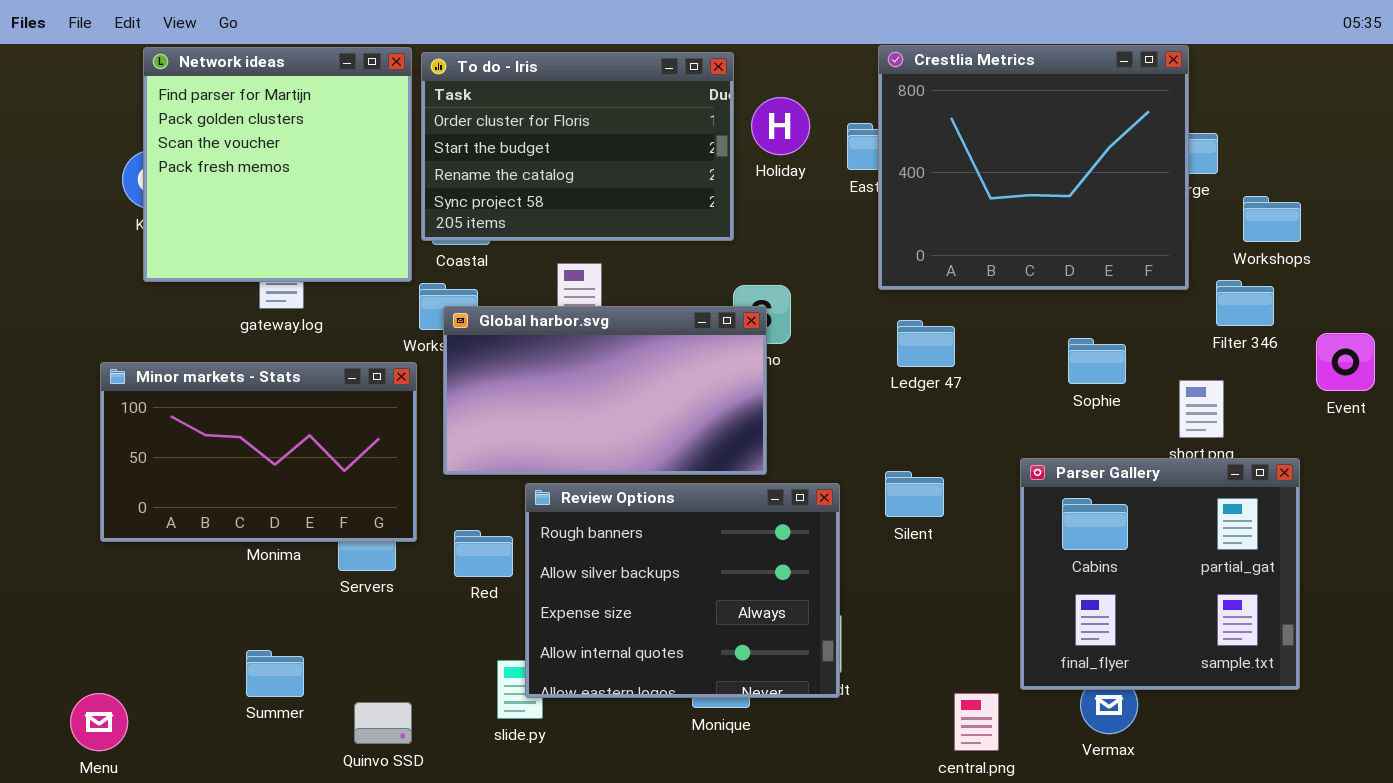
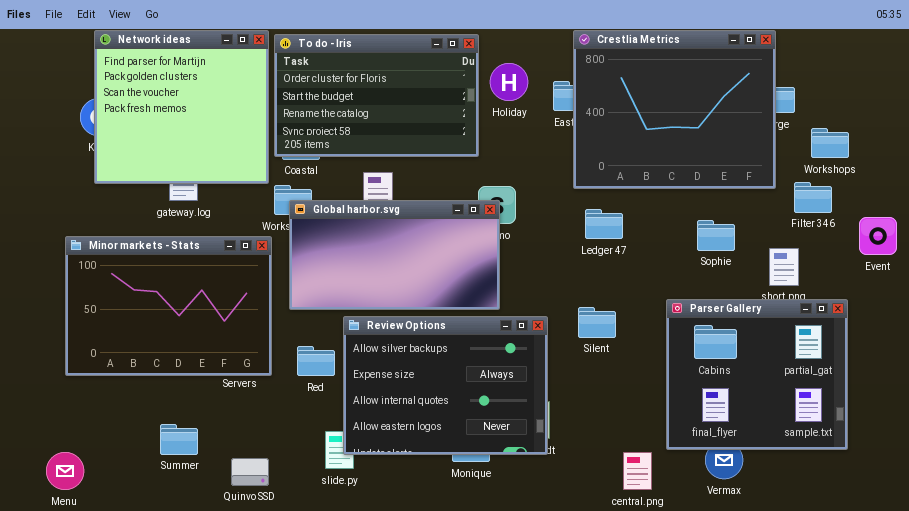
Minor markets - Stats: [100,362,417,542] -> [65,236,272,376], resized
Review Options: [525,483,840,698] -> [343,316,548,455], scrolled down 1 row

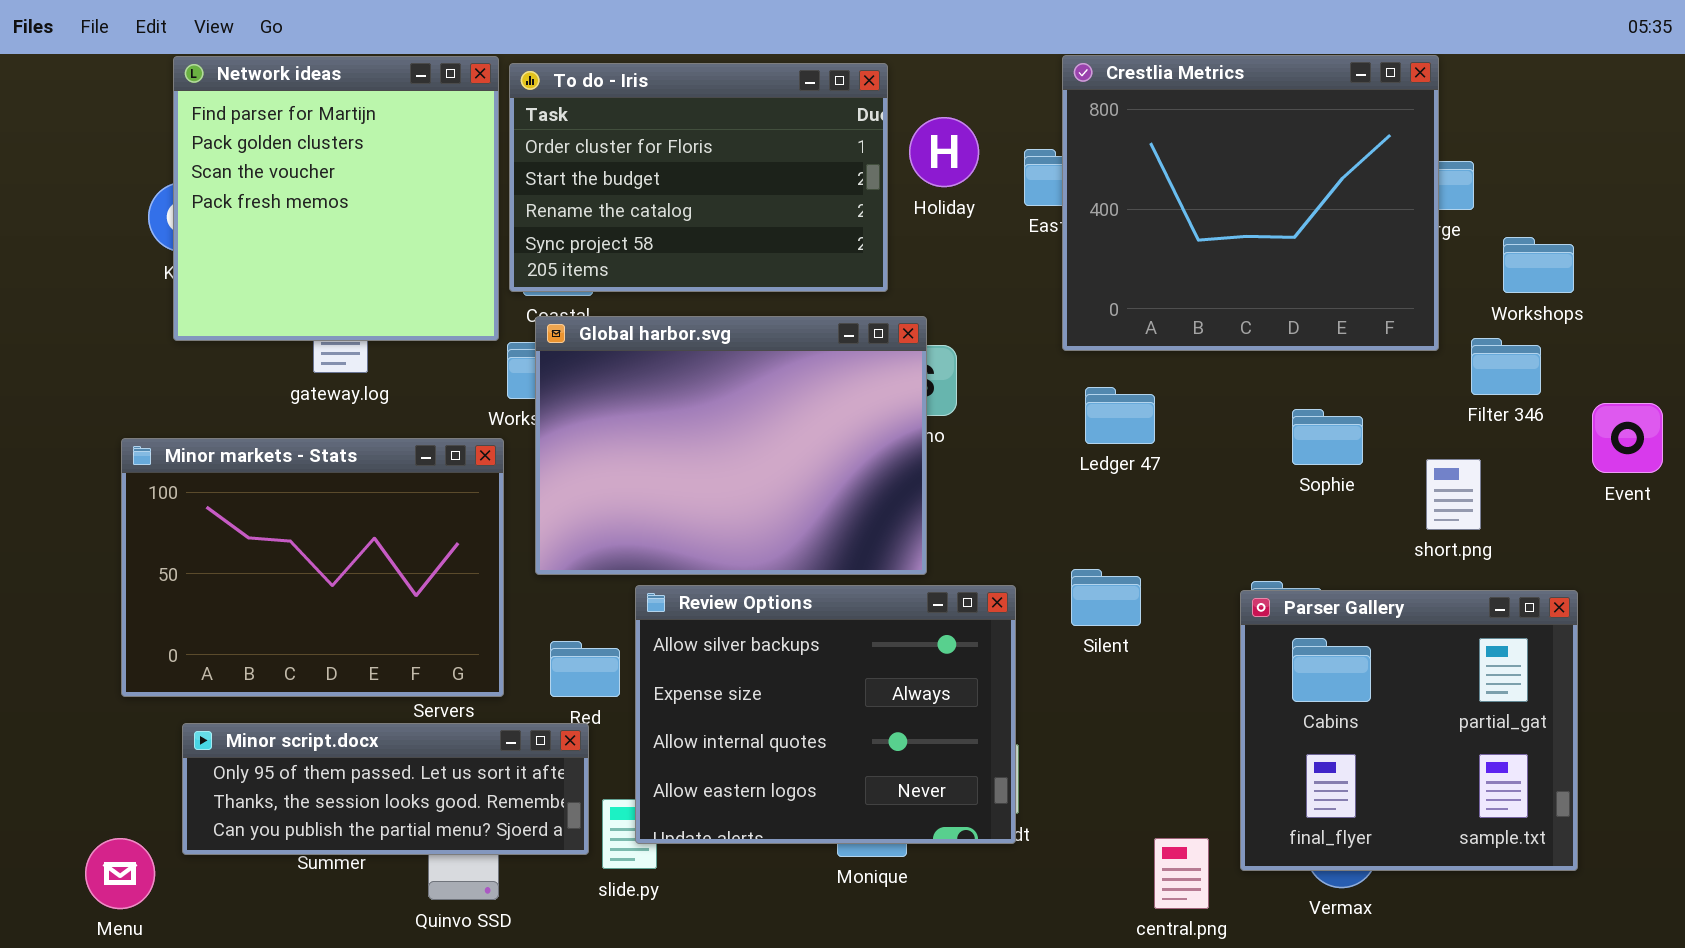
Global harbor.svg: [289,200,500,310] -> [535,316,927,575], resized
Parser Gallery: [666,299,848,450] -> [1240,590,1578,871], moved
Minor script.docx: none -> [182,723,589,855], opened

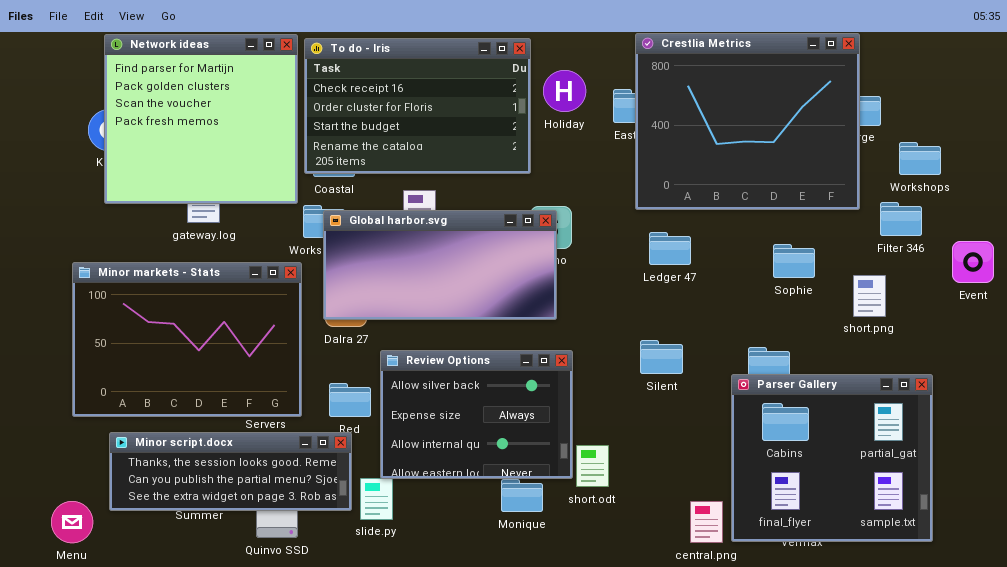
To do - Iris: [509,63,888,292] -> [304,38,531,174], scrolled up 1 row
Global harbor.svg: [535,316,927,575] -> [323,210,557,320], moved, resized
Review Options: [635,585,1016,844] -> [380,350,573,479], resized
Parser Gallery: [1240,590,1578,871] -> [731,374,933,542], moved
Minor script.docx: [182,723,589,855] -> [109,432,352,511], scrolled down 1 row

